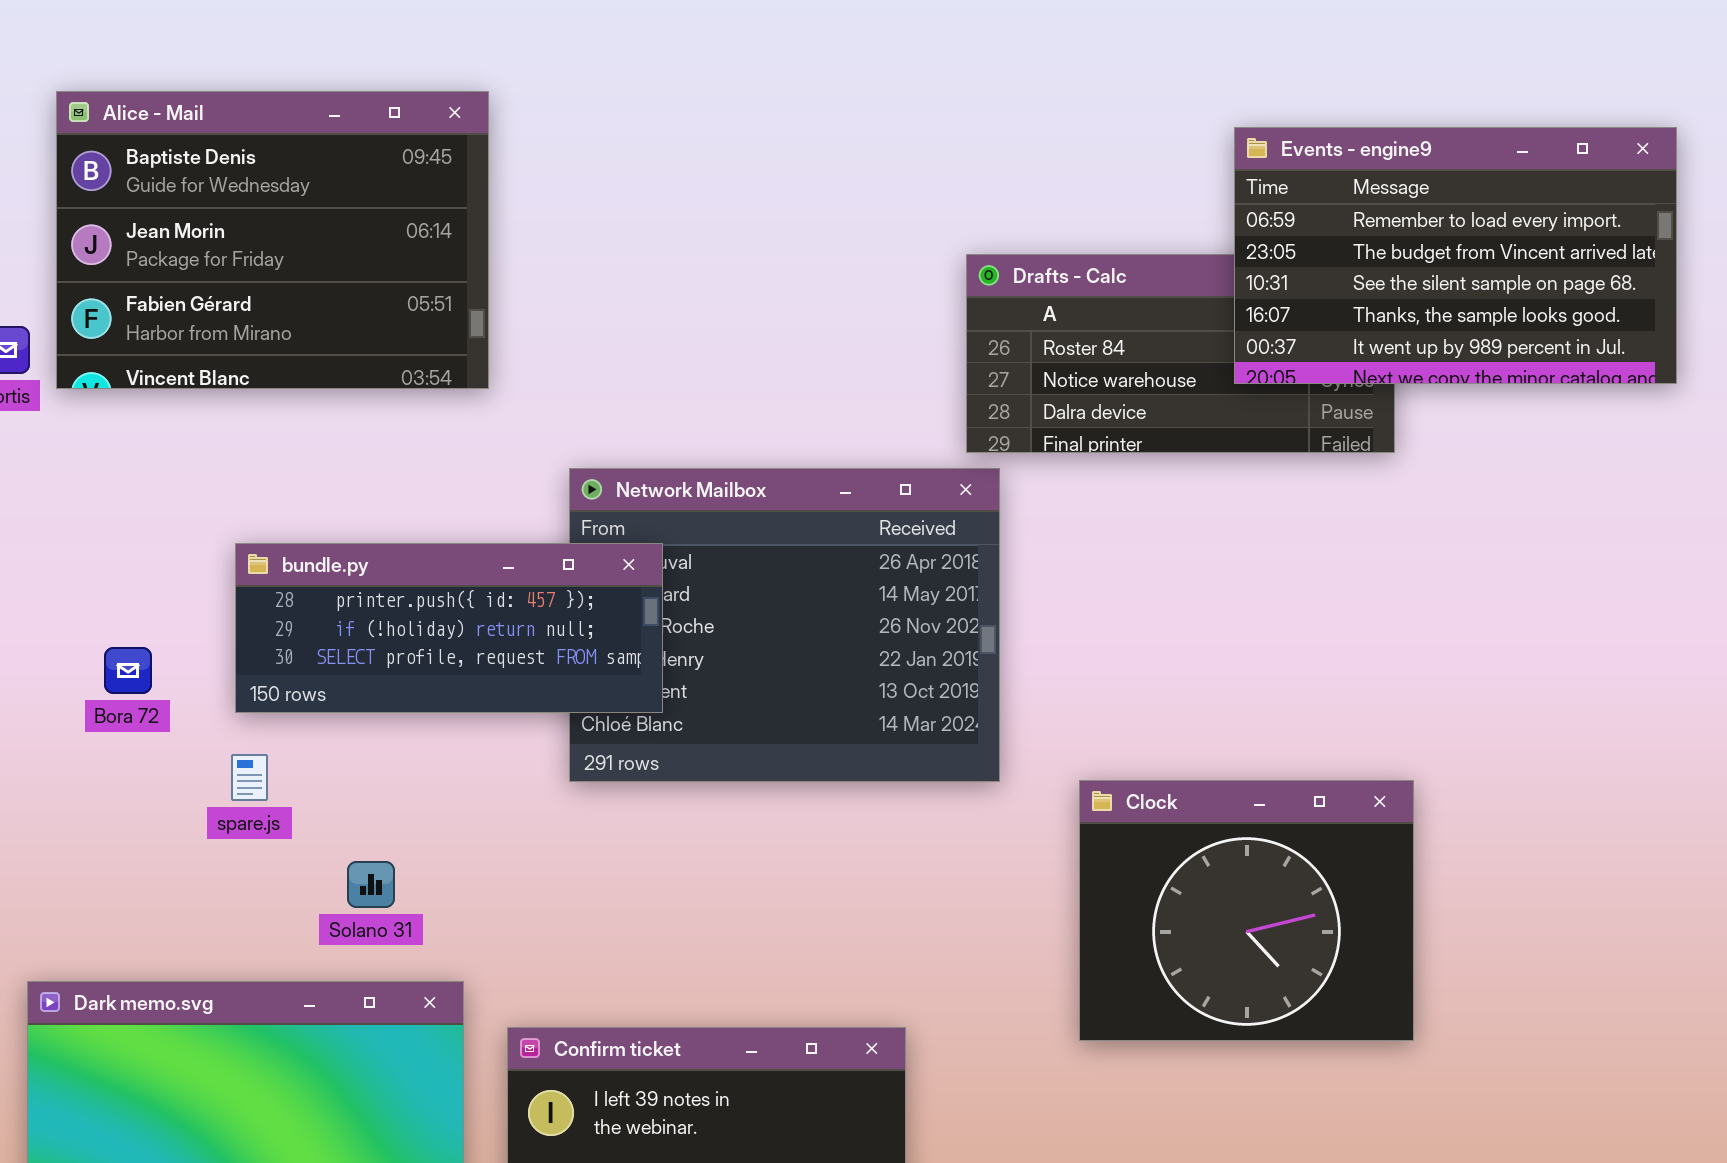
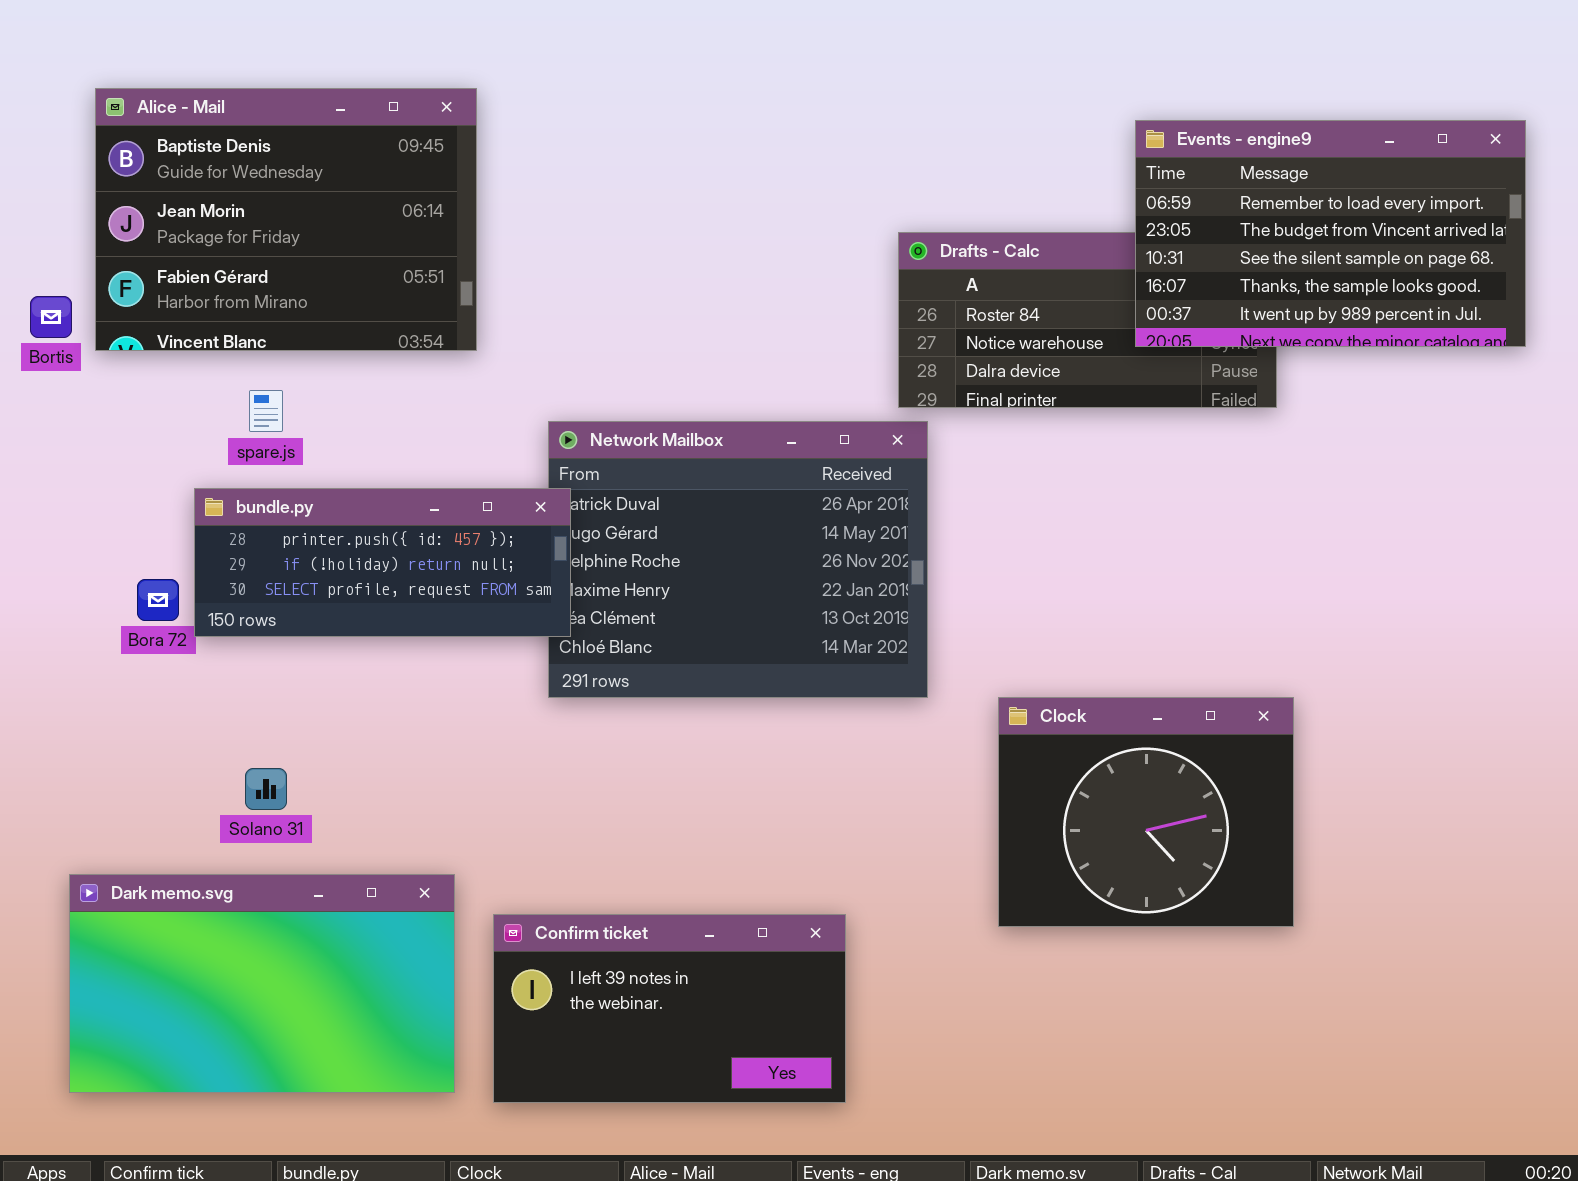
bundle.py: [235,543,663,713] -> [194,488,571,637], moved
spare.js: [231,754,268,801] -> [249,390,283,432], moved
Solano 31: [347,861,395,908] -> [245,768,287,810], moved

